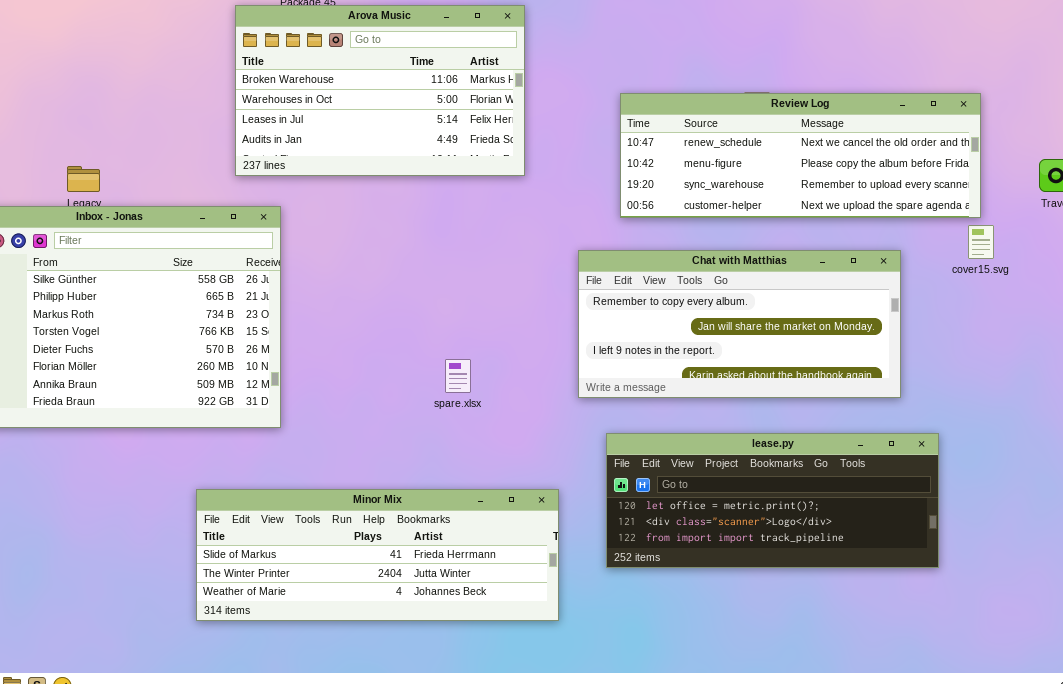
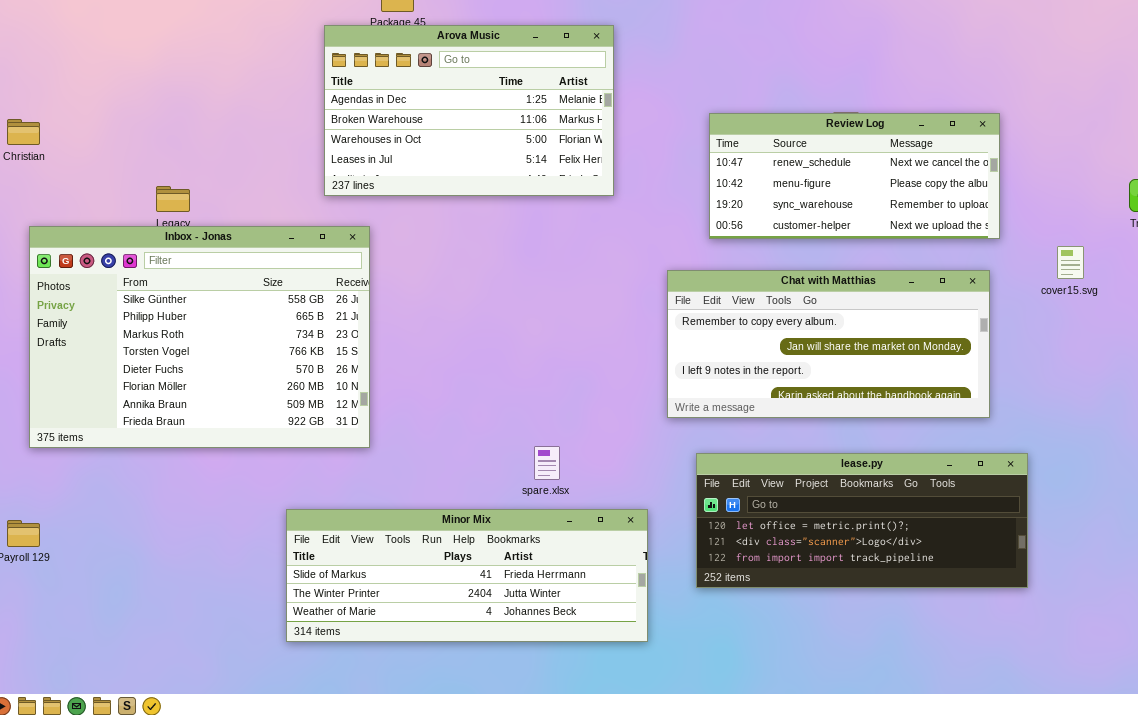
Arova Music: [235,5,525,176] -> [324,25,614,196], scrolled up 1 row
Review Log: [620,93,981,218] -> [709,113,1000,239], resized
spare.xlsx: [445,359,471,393] -> [534,446,560,480], moved

